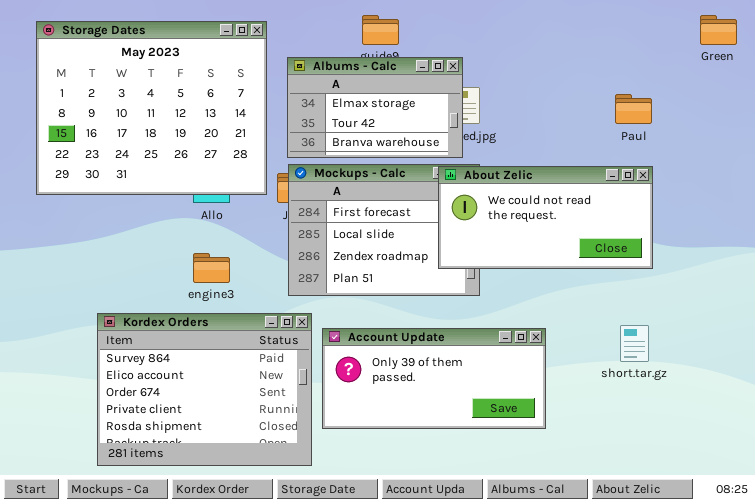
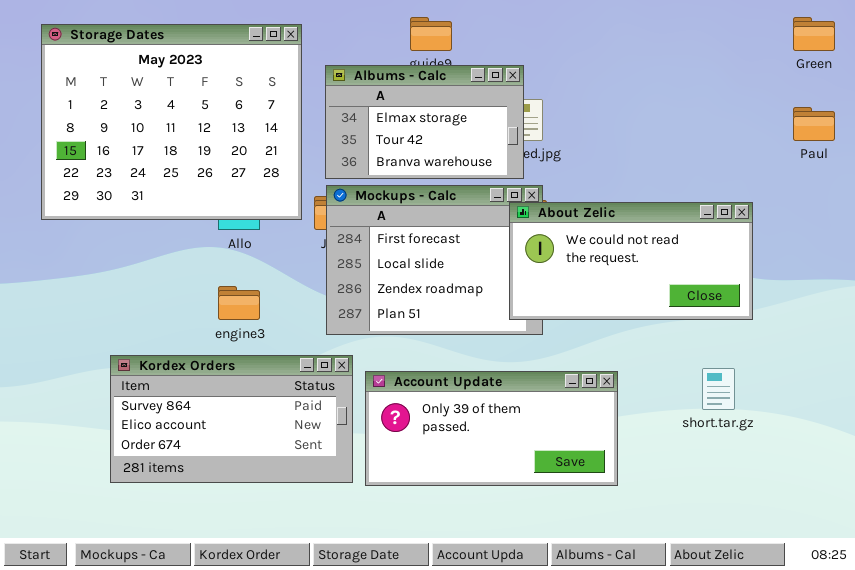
Paul: [615,94,652,124] -> [793,107,835,141], moved
About Zelic: [438,166,653,269] -> [509,202,753,320], moved
Kordex Orders: [97,313,312,466] -> [110,355,353,483], resized

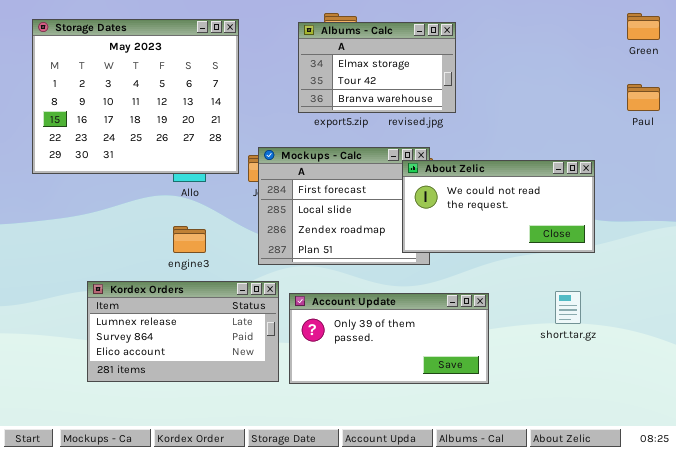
Albums - Calc: [325,65,524,179] -> [298,22,456,113], moved
Kordex Orders: [110,355,353,483] -> [87,281,279,382], scrolled up 1 row

